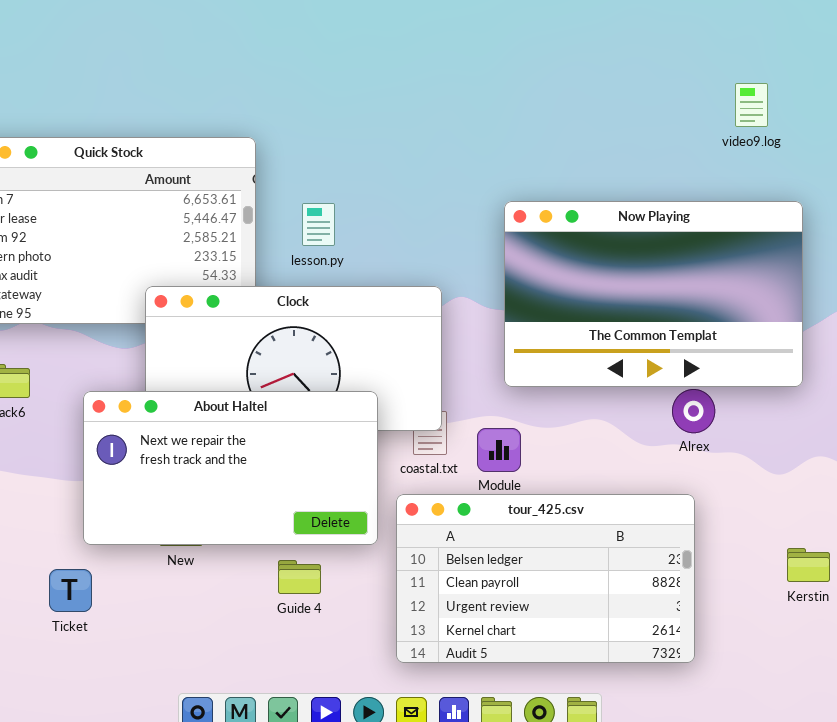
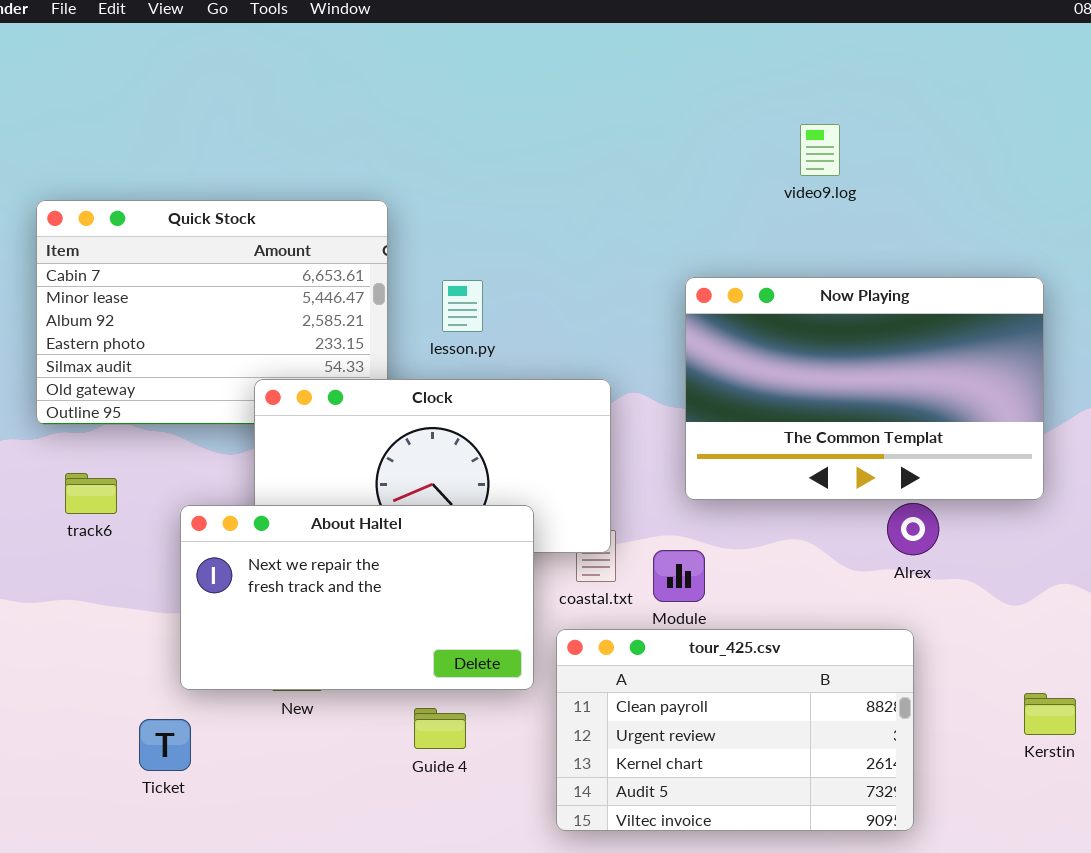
video9.log: [735,83,768,127] -> [800,124,840,176], moved
tour_425.csv: [396,494,695,663] -> [556,629,914,831], scrolled down 1 row

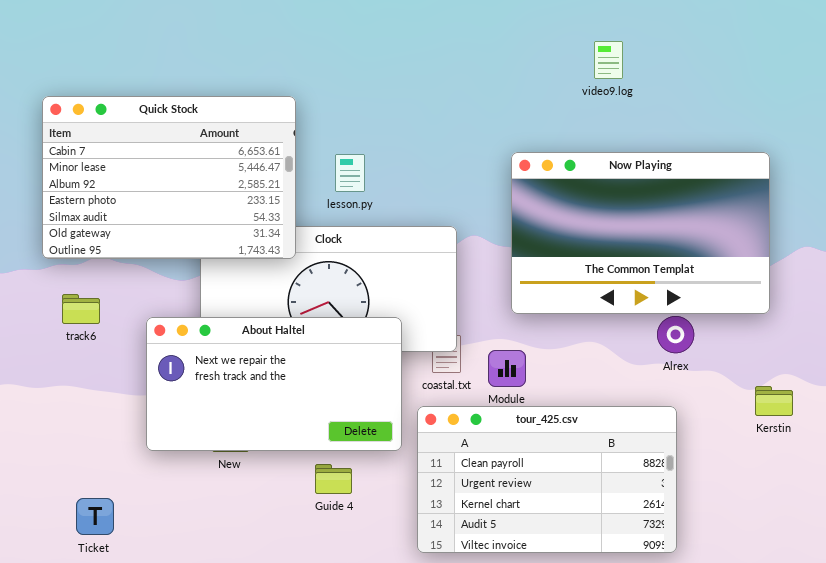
Quick Stock: [36,200,388,425] -> [42,96,296,259], raised
Kerstin: [1024,693,1076,735] -> [755,386,793,416], moved
Ticket: [139,719,191,771] -> [76,498,114,535], moved

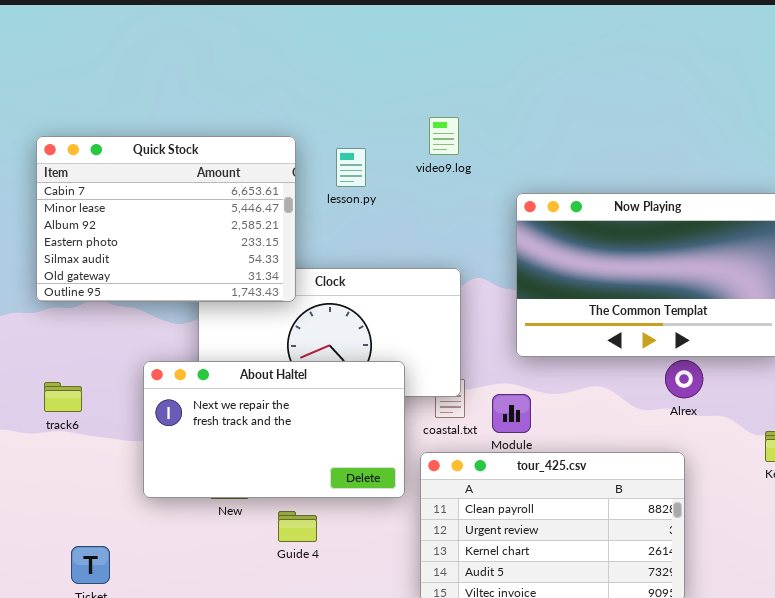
video9.log: [594,41,623,79] -> [429,117,459,155], moved
lesson.py: [335,154,365,192] -> [336,148,366,187], moved
track6: [62,294,100,324] -> [44,382,82,412], moved
Guide 4: [315,464,352,494] -> [278,511,317,542], moved

